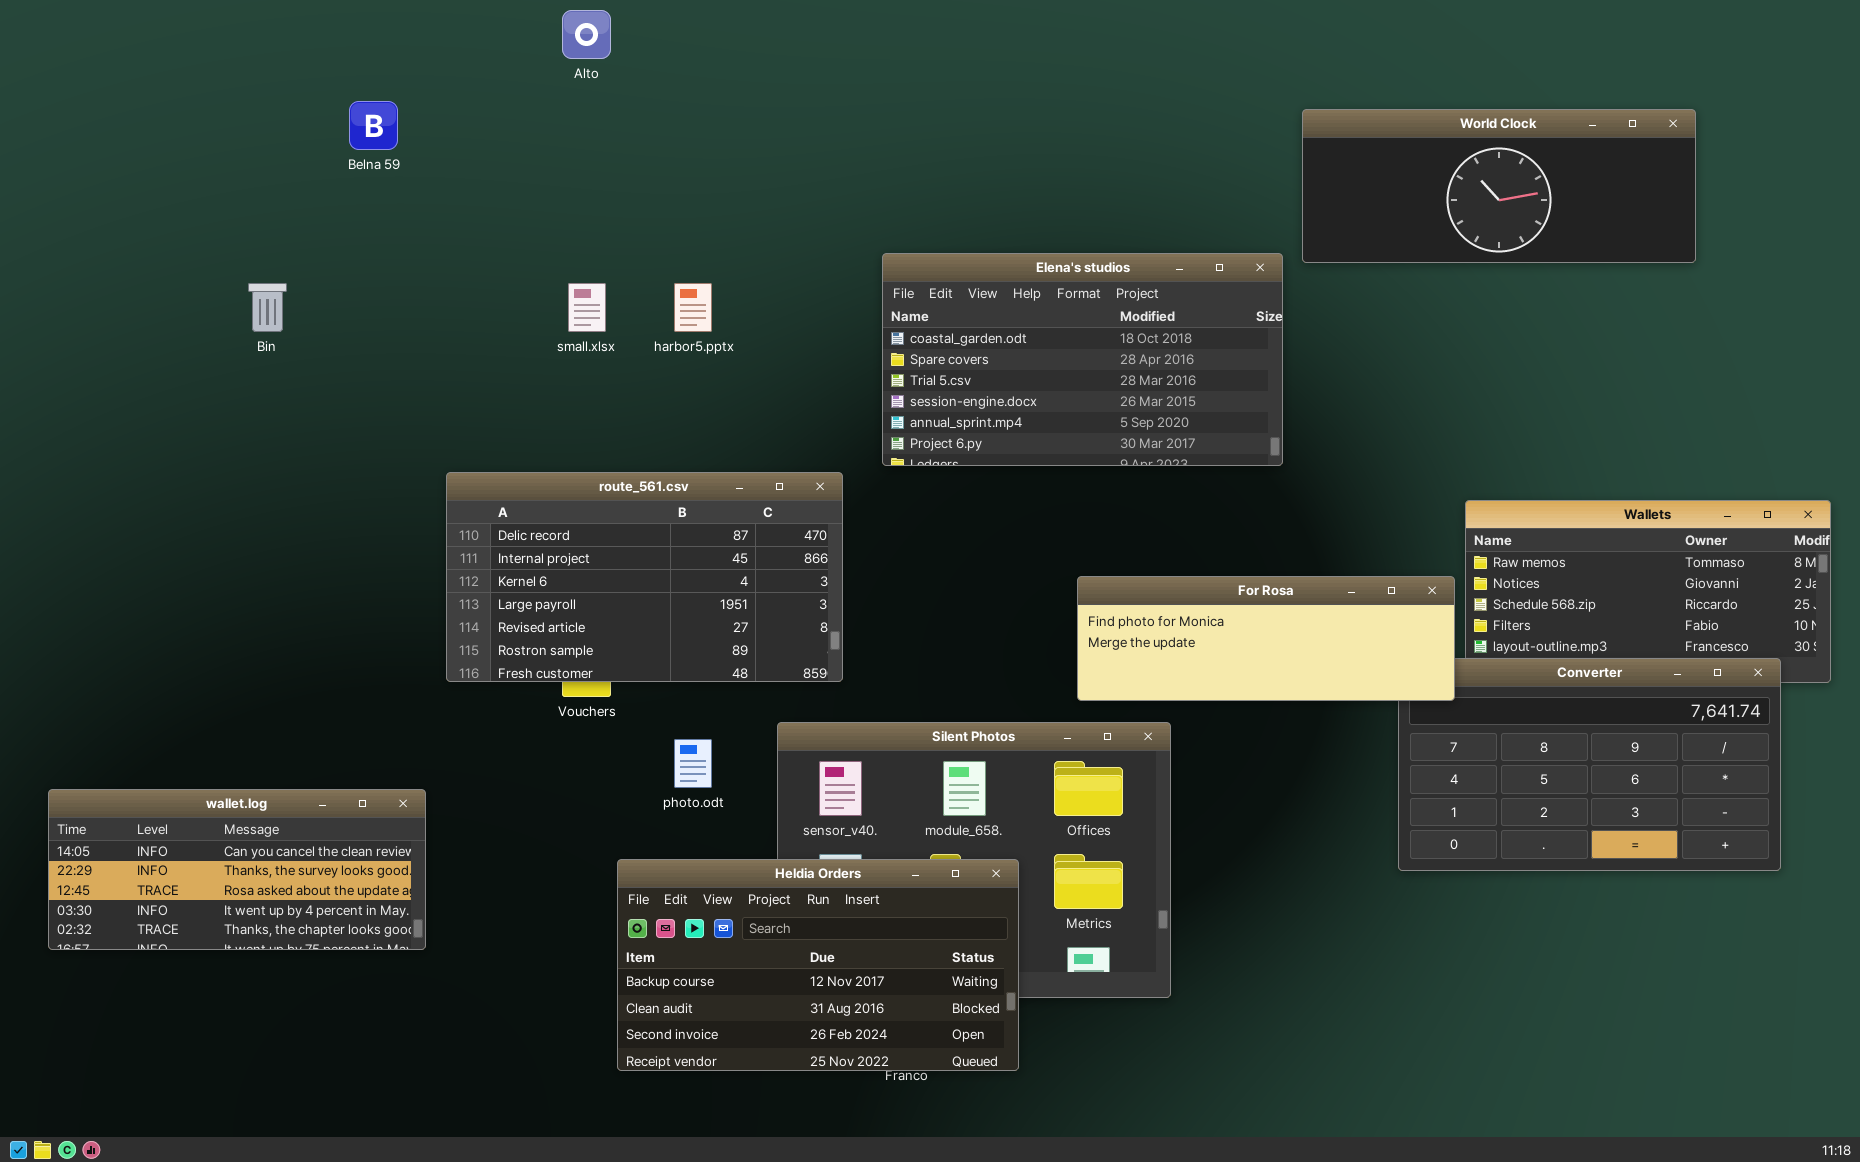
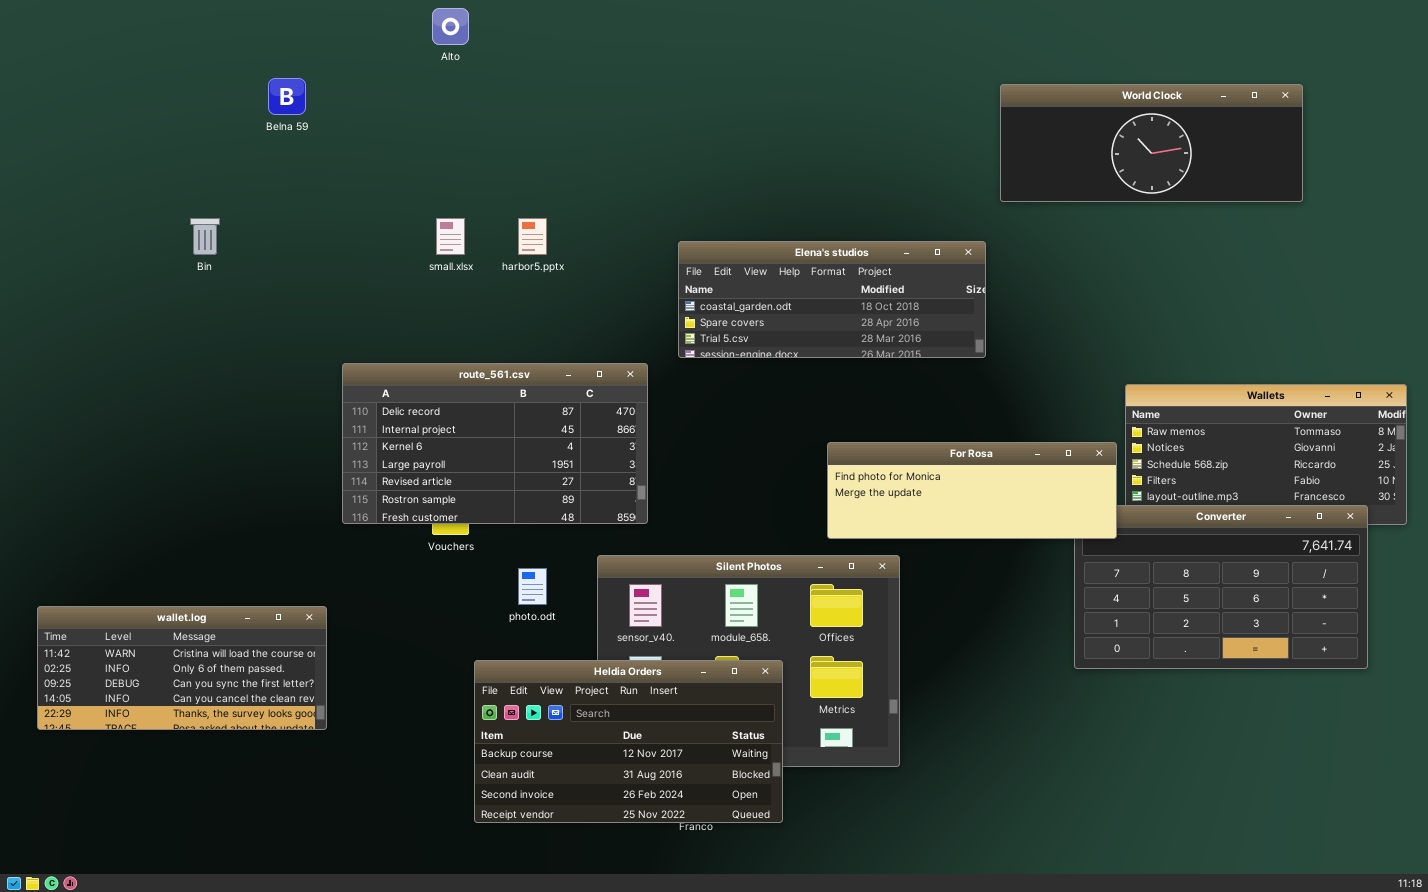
Elena's studios: [882,253,1283,466] -> [678,241,986,358], resized
wallet.log: [48,789,426,950] -> [37,606,327,730], scrolled up 3 rows

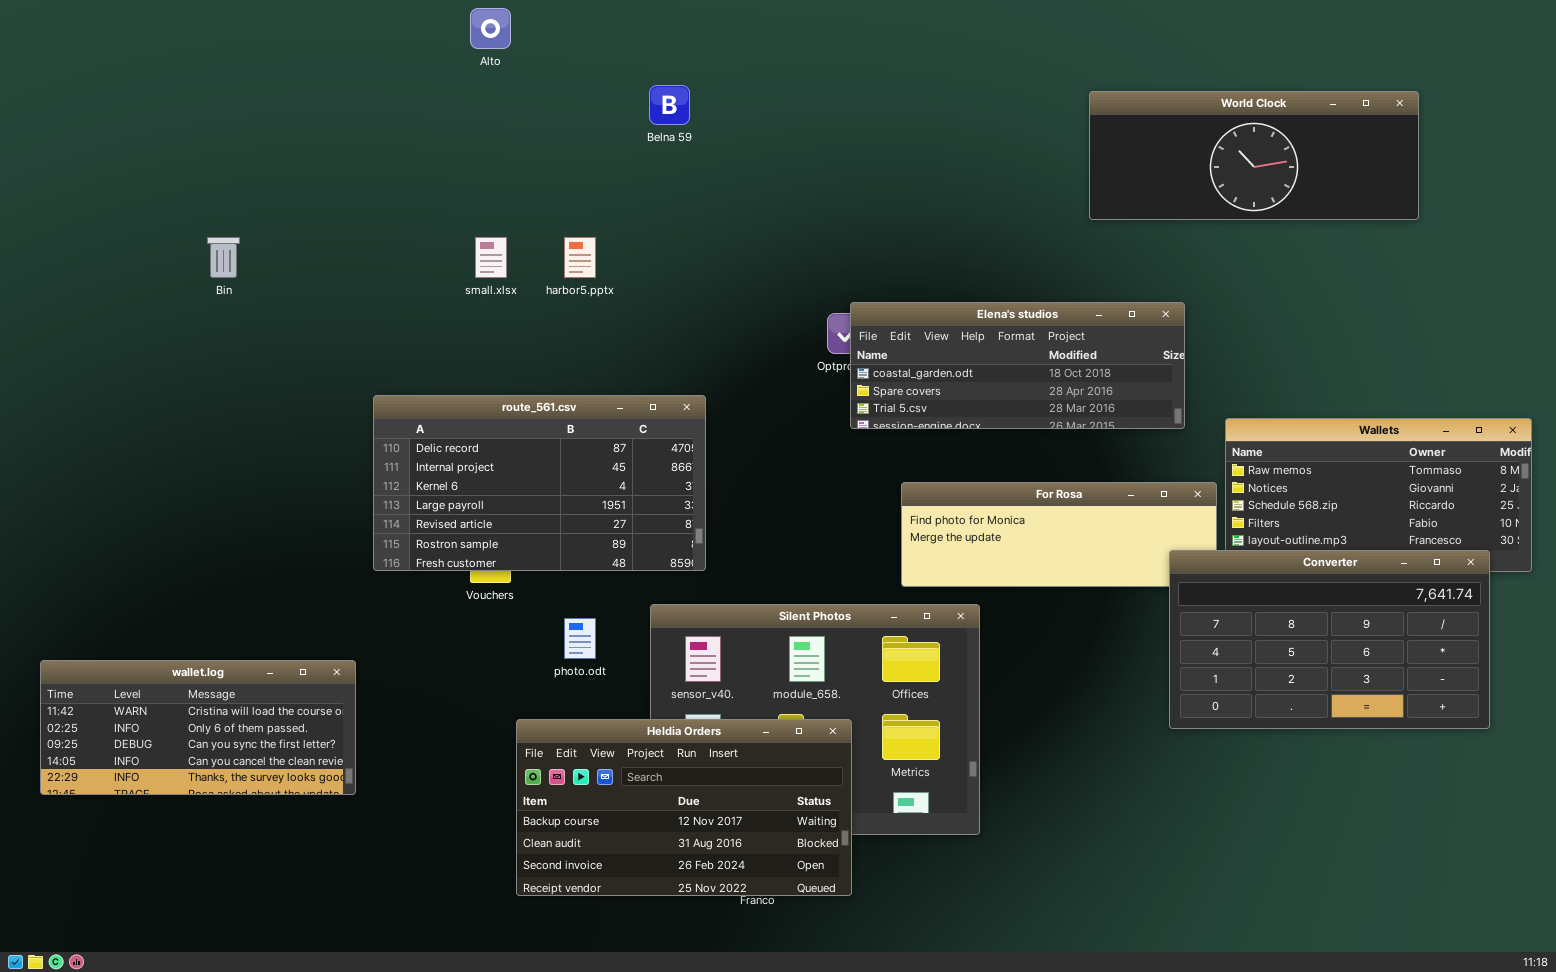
Belna 59: [268,78,306,115] -> [649,85,690,125], moved
Elena's studios: [678,241,986,358] -> [850,302,1185,429], moved
Converter: [1074,505,1368,669] -> [1169,550,1490,729], raised

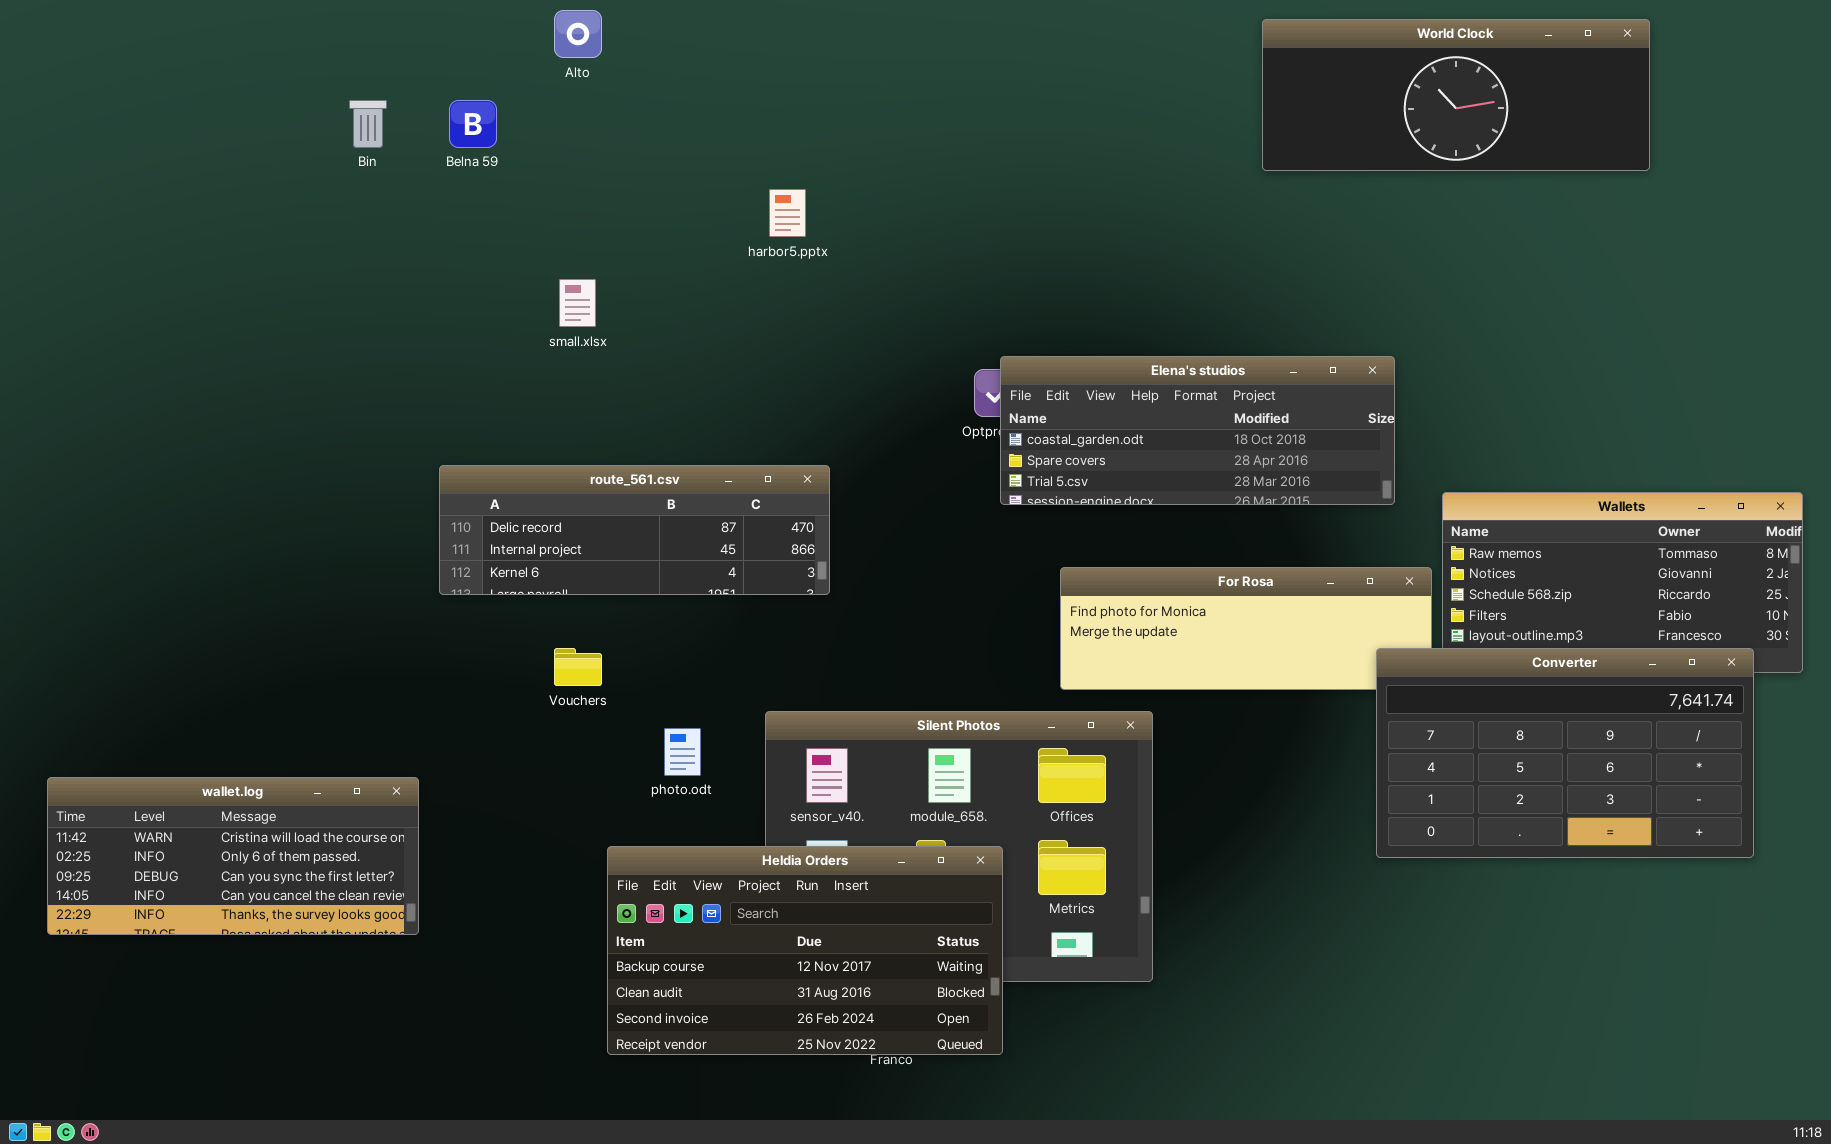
Belna 59: [649,85,690,125] -> [449,100,497,148], moved
World Clock: [1089,91,1419,220] -> [1262,19,1650,171], moved
Bin: [207,237,240,278] -> [349,100,387,148], moved
harbor5.pptx: [564,237,596,278] -> [769,189,806,237], moved
route_561.csv: [373,395,706,571] -> [439,465,830,595], resized

